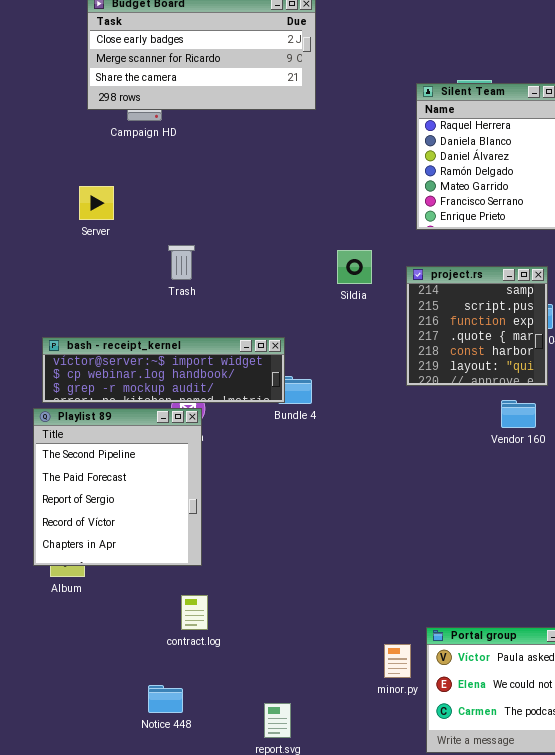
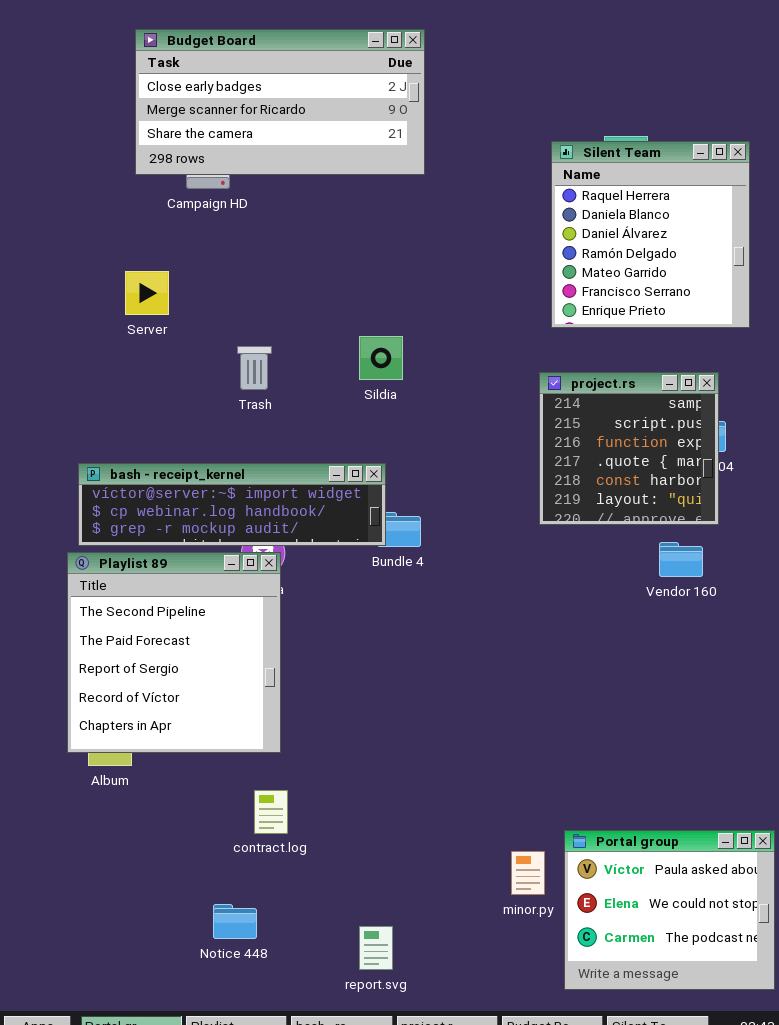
Sildia: [337,250,372,284] -> [359,336,403,380], moved

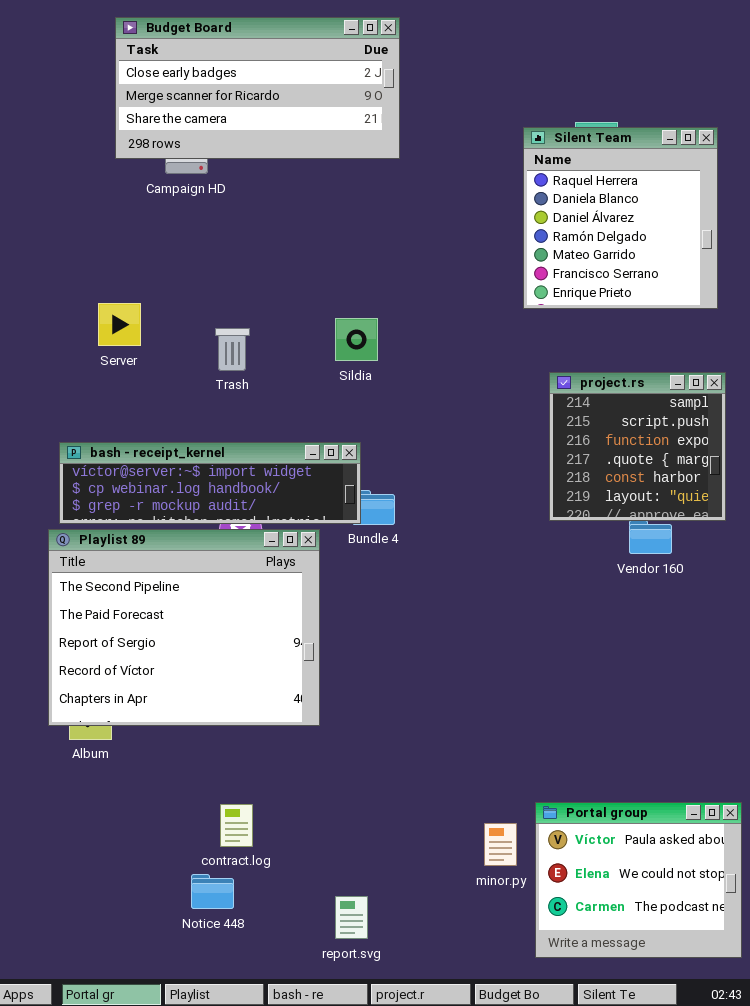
Server: [125,271,169,315] -> [98,303,141,346], moved
project.rs: [539,372,719,525] -> [549,372,726,521], moved
Playlist 89: [67,552,281,753] -> [48,529,320,726], resized
contract.log: [254,790,288,834] -> [220,804,253,847], moved

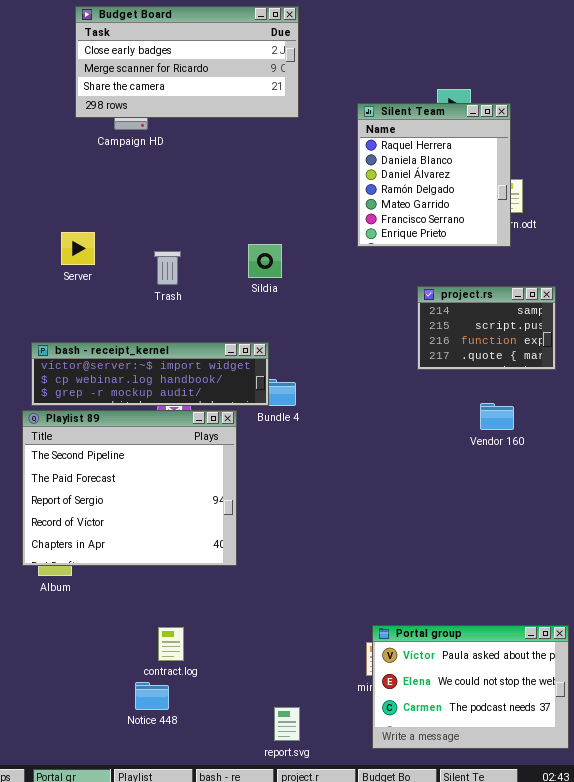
Silent Team: [523,127,718,309] -> [357,103,511,247], moved
project.rs: [549,372,726,521] -> [417,286,556,370], resized
Portal group: [535,802,742,958] -> [372,625,569,749], resized
report.svg: [335,896,368,939] -> [274,707,300,741], moved

